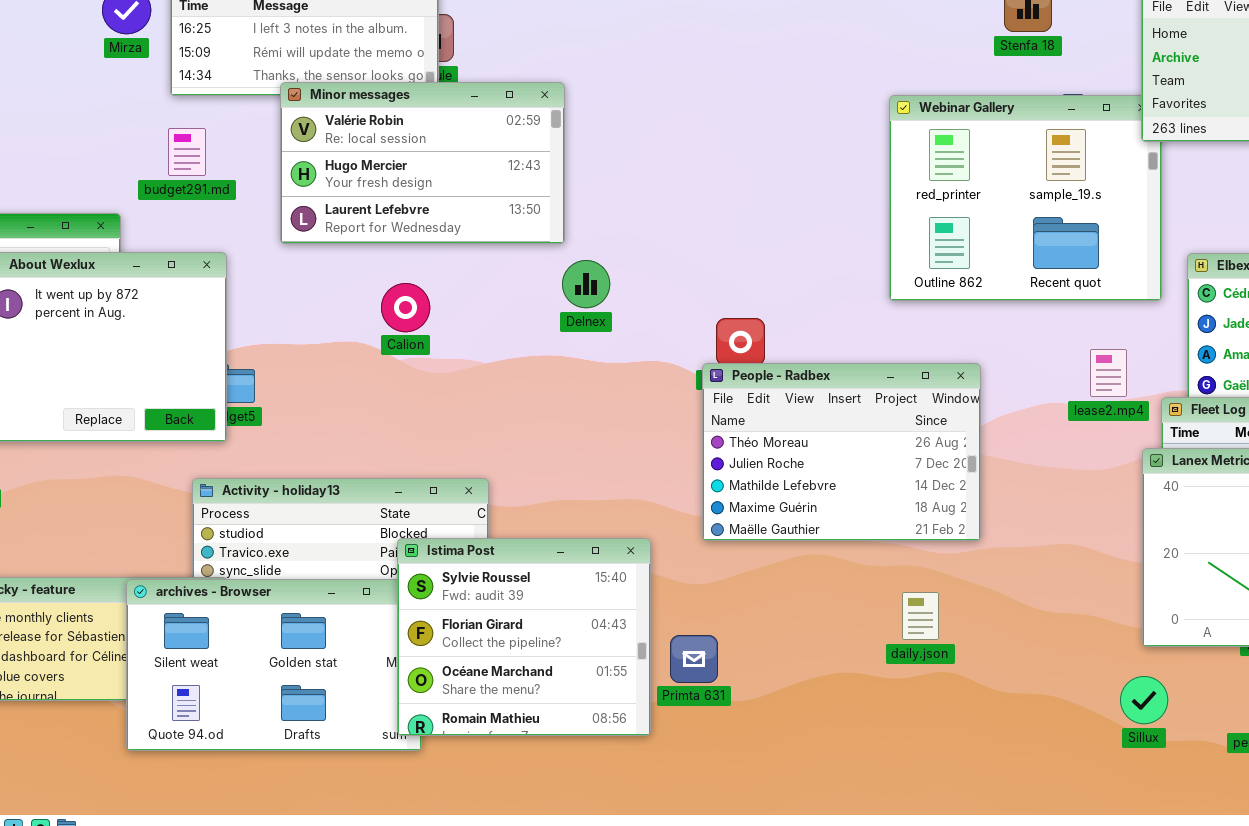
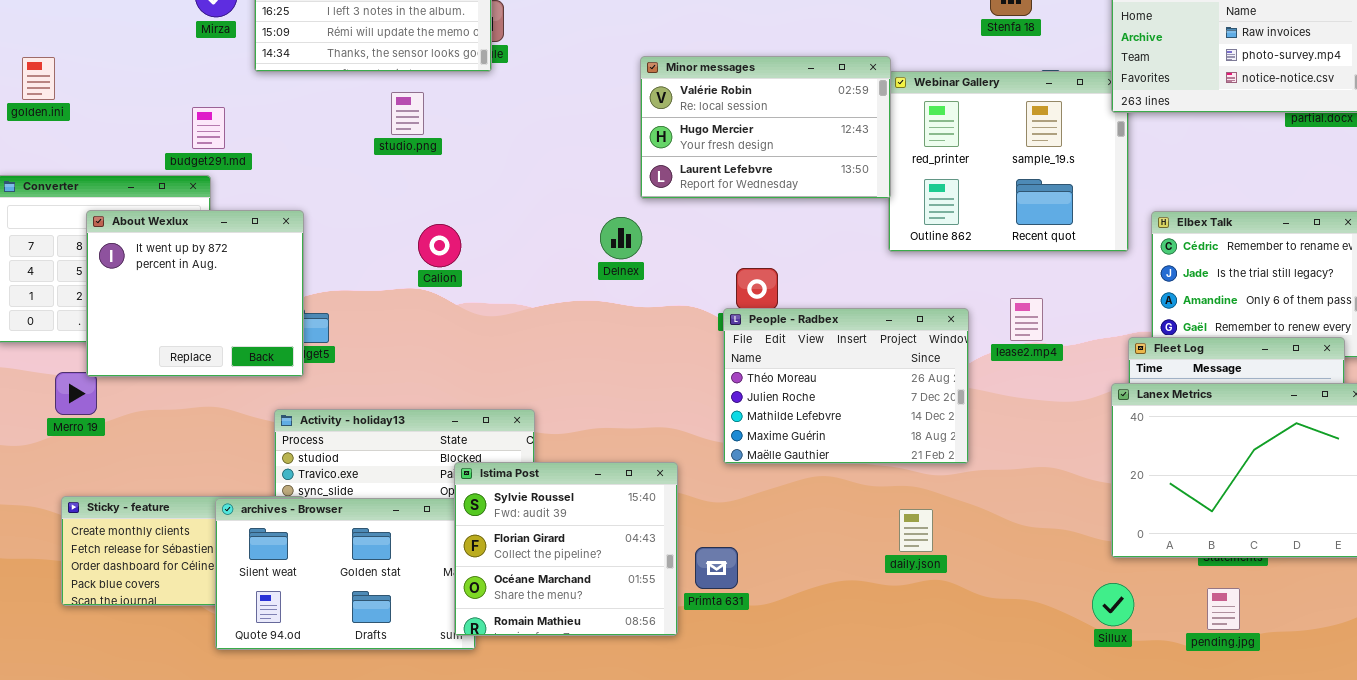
Minor messages: [280,82,565,244] -> [640,56,891,199], moved
budget291.md: [168,128,206,176] -> [192,107,225,149], moved
Calion: [381,283,430,332] -> [418,224,461,267], moved
lease2.mp4: [1090,349,1127,397] -> [1010,298,1043,341], moved

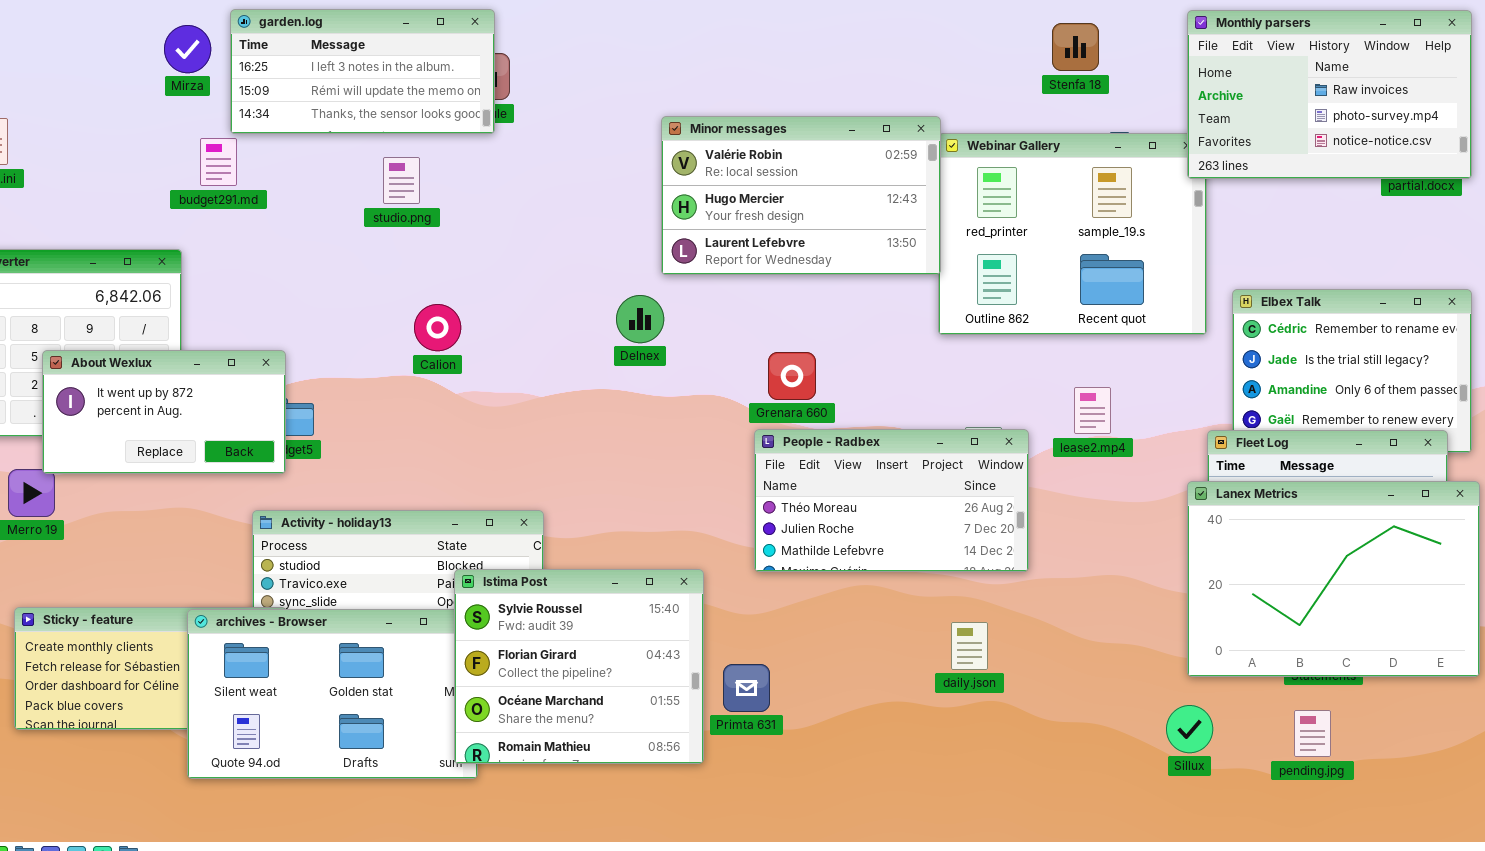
budget291.md: [192,107,225,149] -> [200,138,237,186], moved
About Wexlux: [86,210,304,377] -> [42,350,286,474], resized
People - Radbex: [723,308,969,464] -> [754,429,1029,572], resized

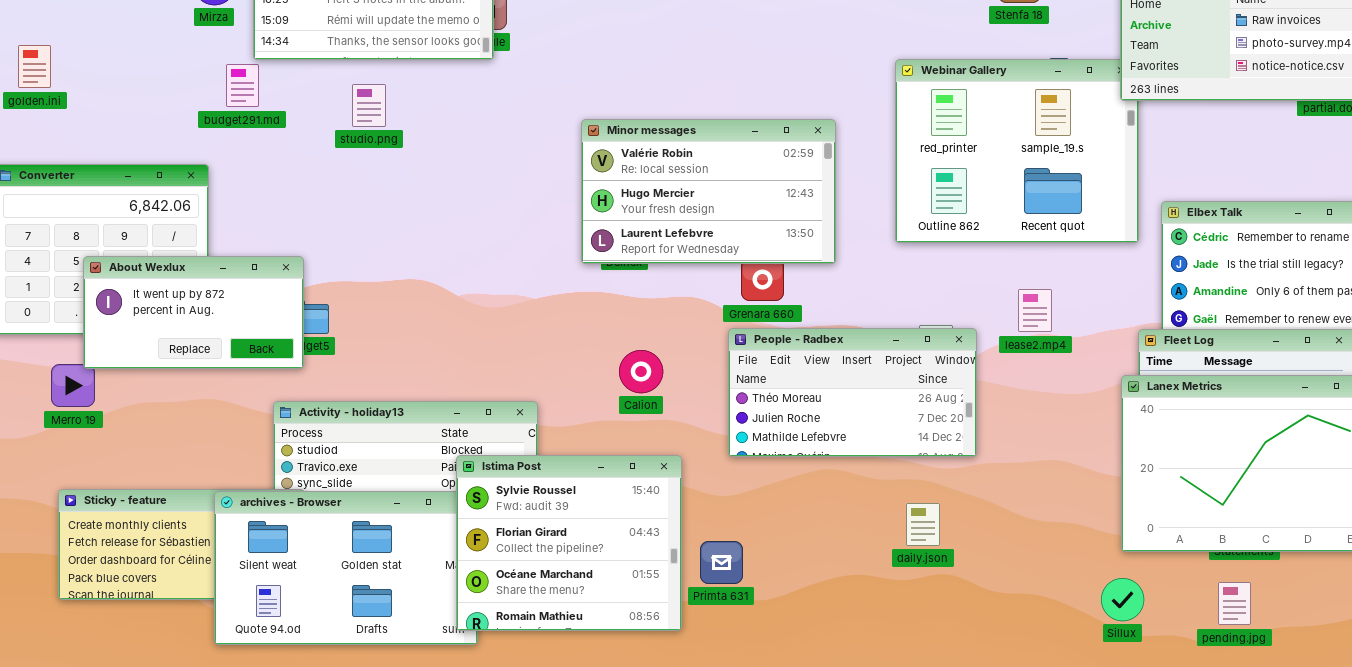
Minor messages: [661,116,941,275] -> [581,119,836,264], moved
studio.png: [383,157,420,204] -> [352,84,386,127], moved
Calion: [414,304,461,351] -> [619,350,663,393], moved

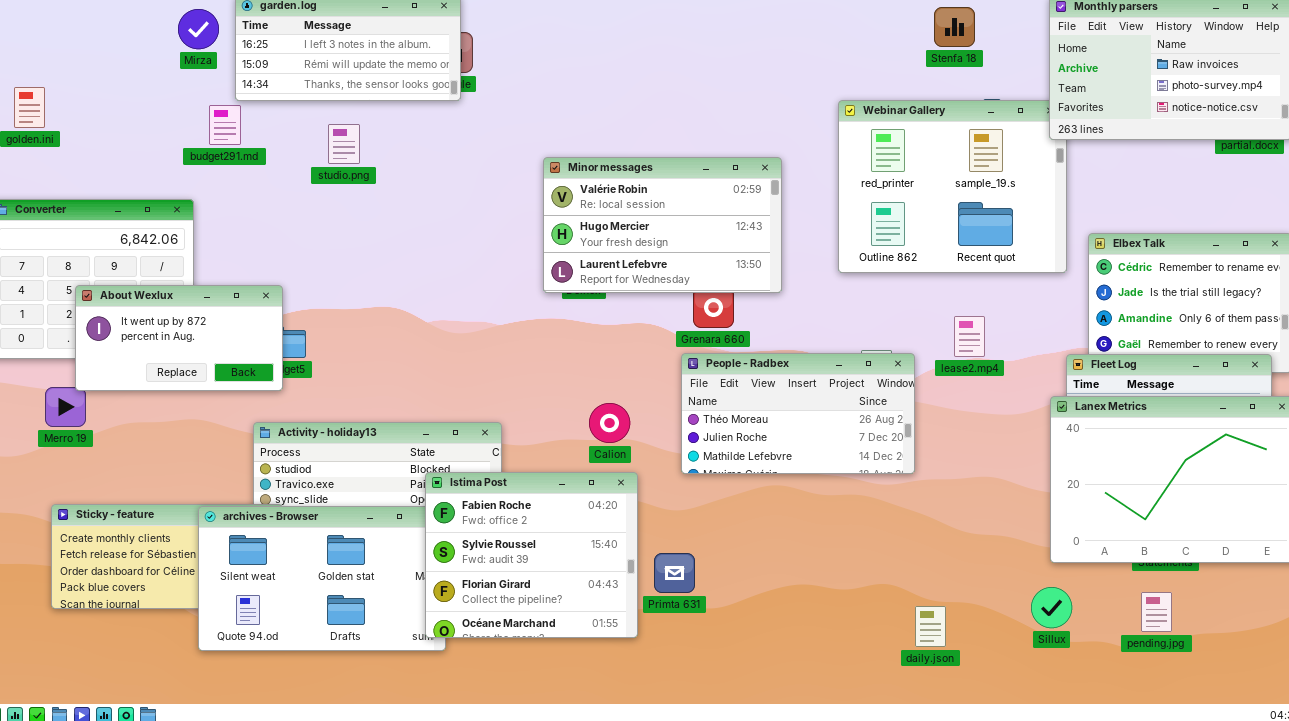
Calion: [619,350,663,393] -> [589,403,630,443], moved
Istima Post: [456,455,682,631] -> [425,472,638,638], scrolled up 1 row
daily.json: [906,503,940,546] -> [915,606,946,647], moved

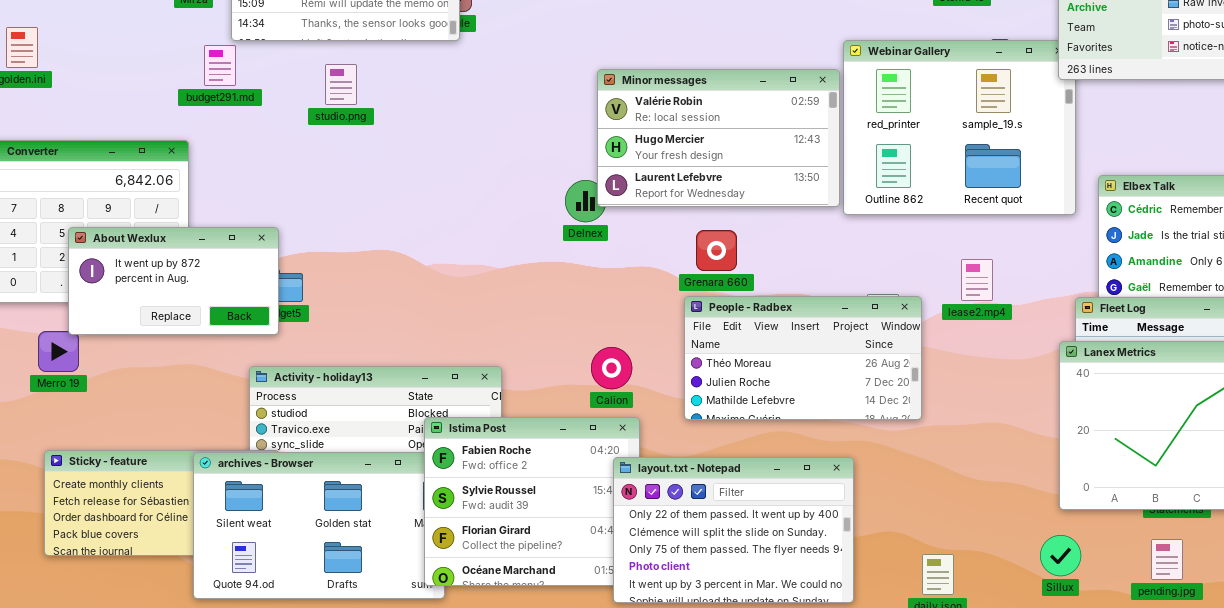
Minor messages: [543,157,782,293] -> [597,69,840,207], moved
layout.txt - Notepad: none -> [613,457,854,603], opened

